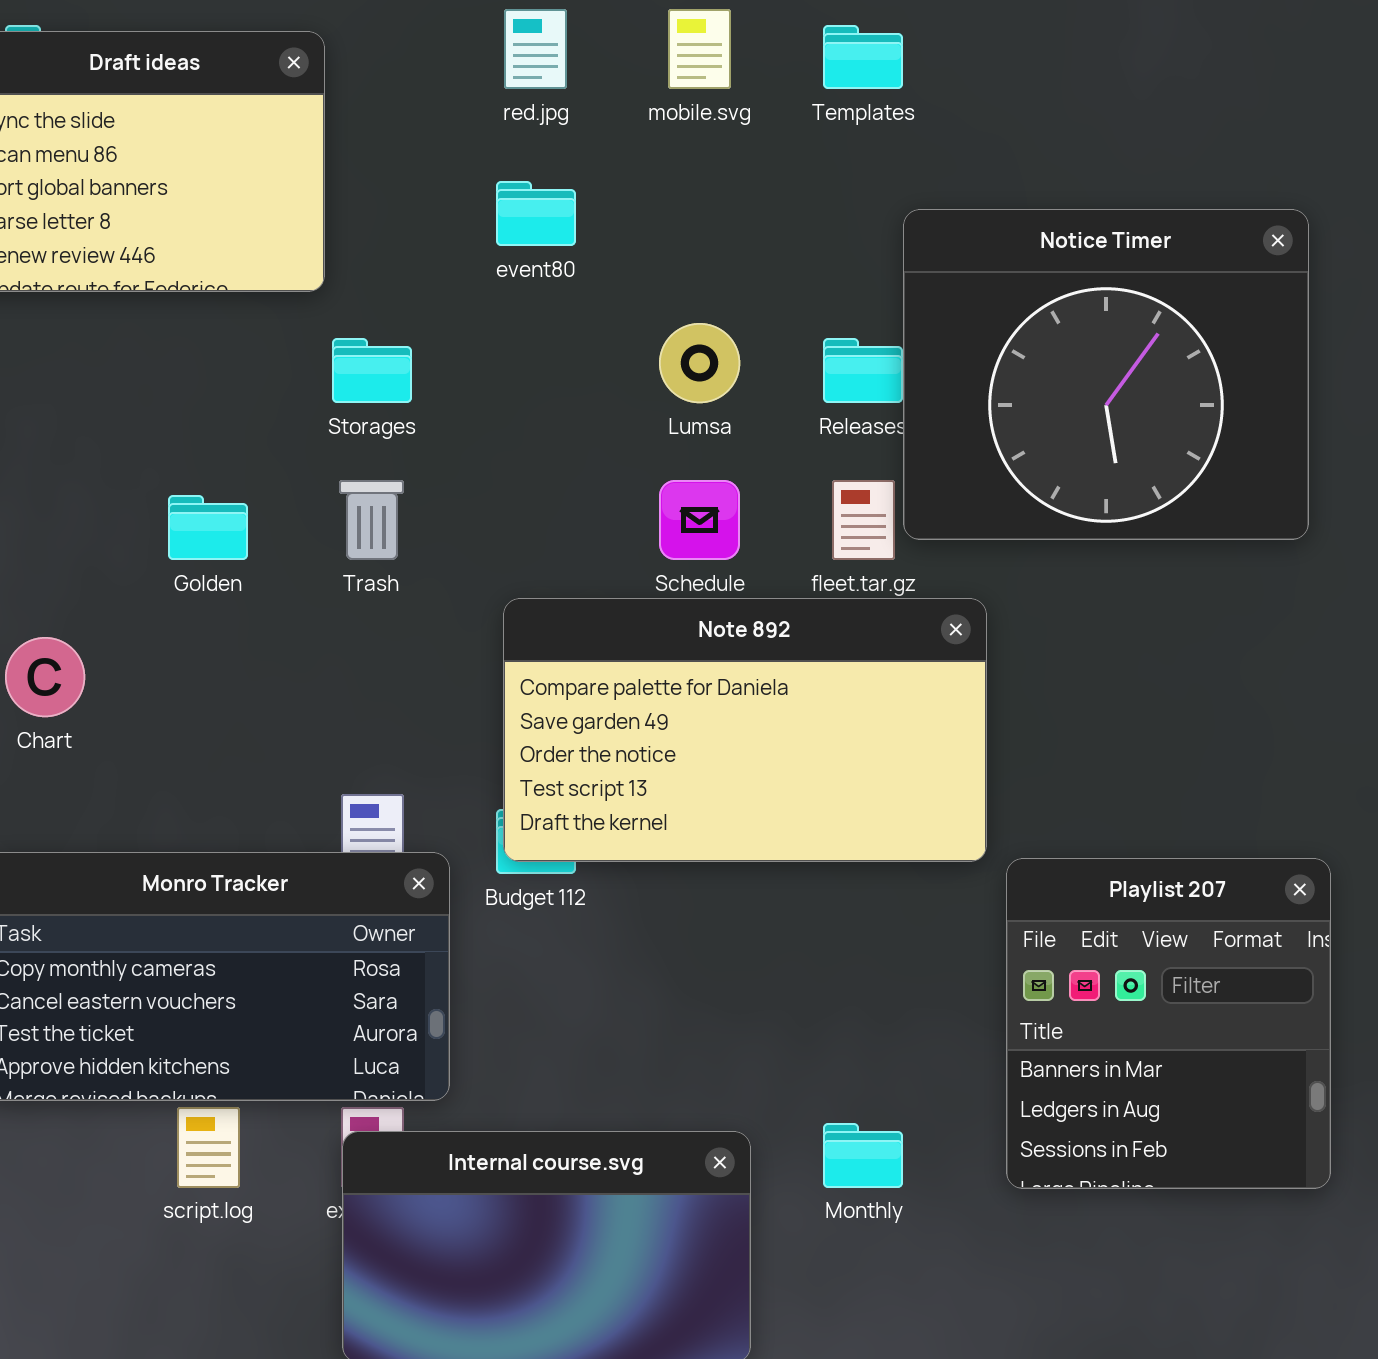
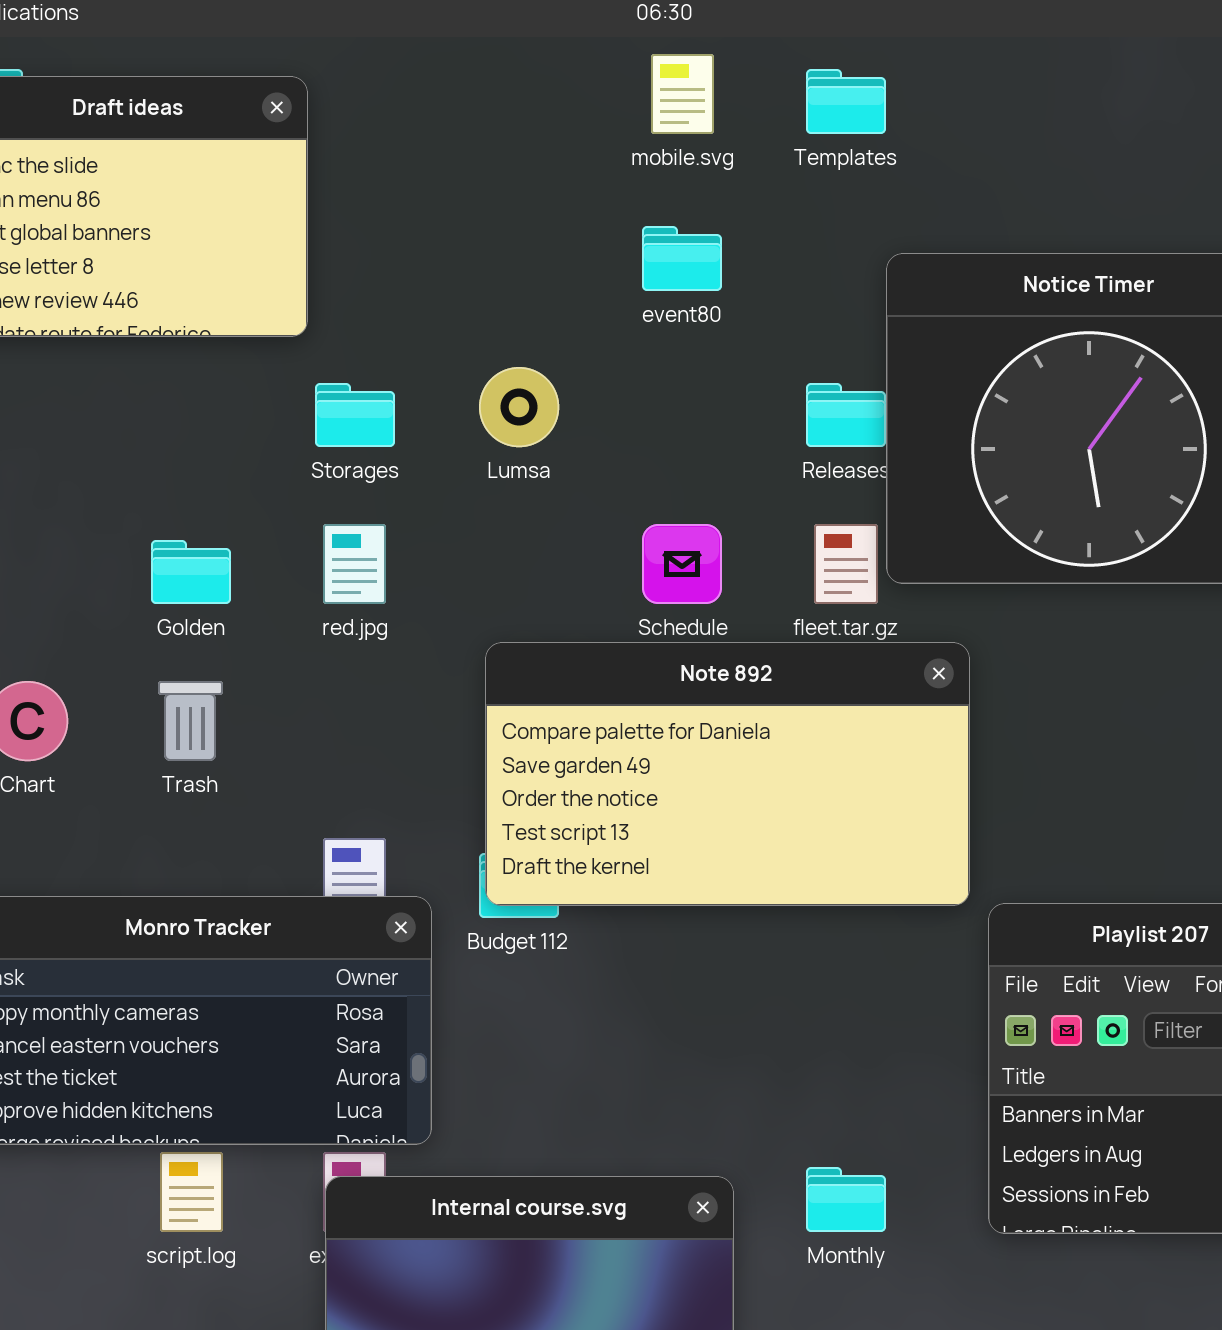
red.jpg: [504,9,567,89] -> [323,524,386,604], moved
event80: [496,181,576,246] -> [642,226,722,291], moved
Lumsa: [659,323,740,403] -> [479,367,559,447], moved
Trash: [339,480,404,560] -> [158,681,223,761], moved

